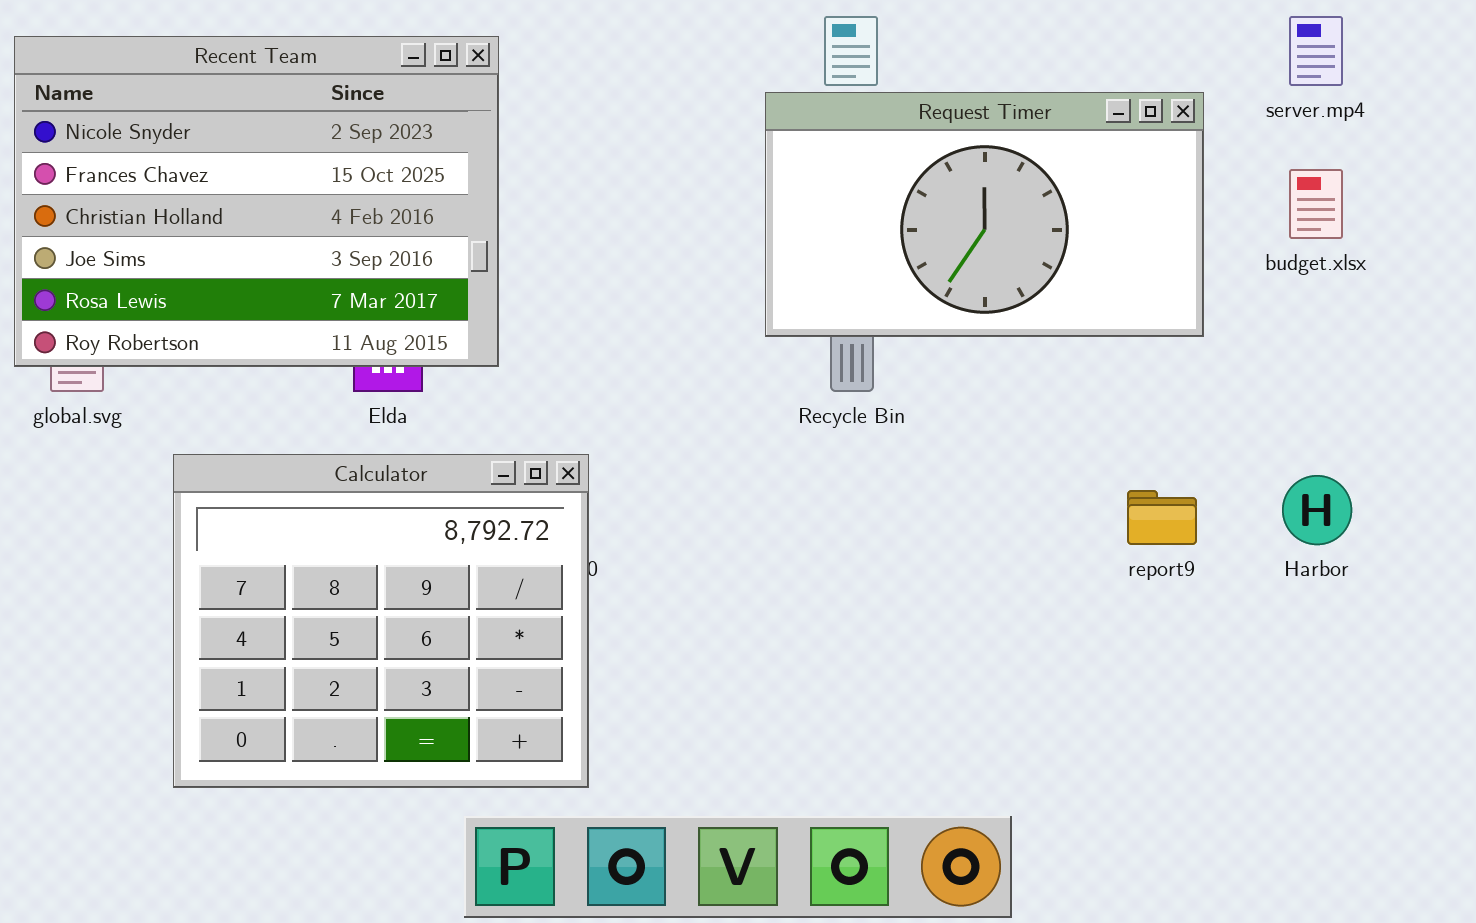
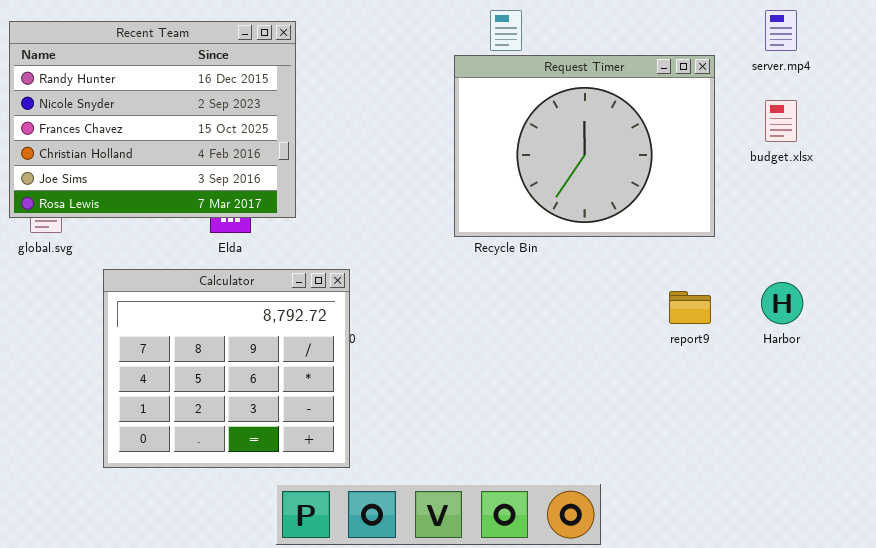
Recent Team: [14,36,499,367] -> [9,21,296,218], scrolled up 1 row
Request Timer: [765,92,1204,337] -> [454,55,715,237], resized

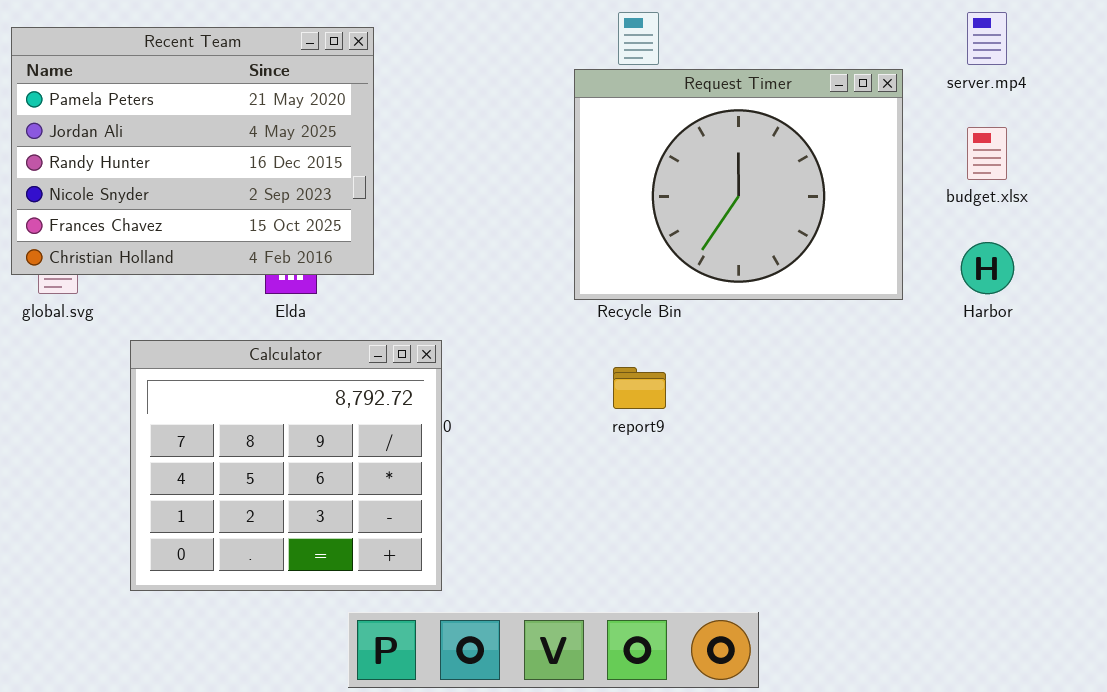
Recent Team: [9,21,296,218] -> [11,27,374,275], scrolled up 2 rows
Harbor: [761,282,803,324] -> [961,242,1014,294], moved
report9: [669,291,711,324] -> [613,367,666,409], moved

